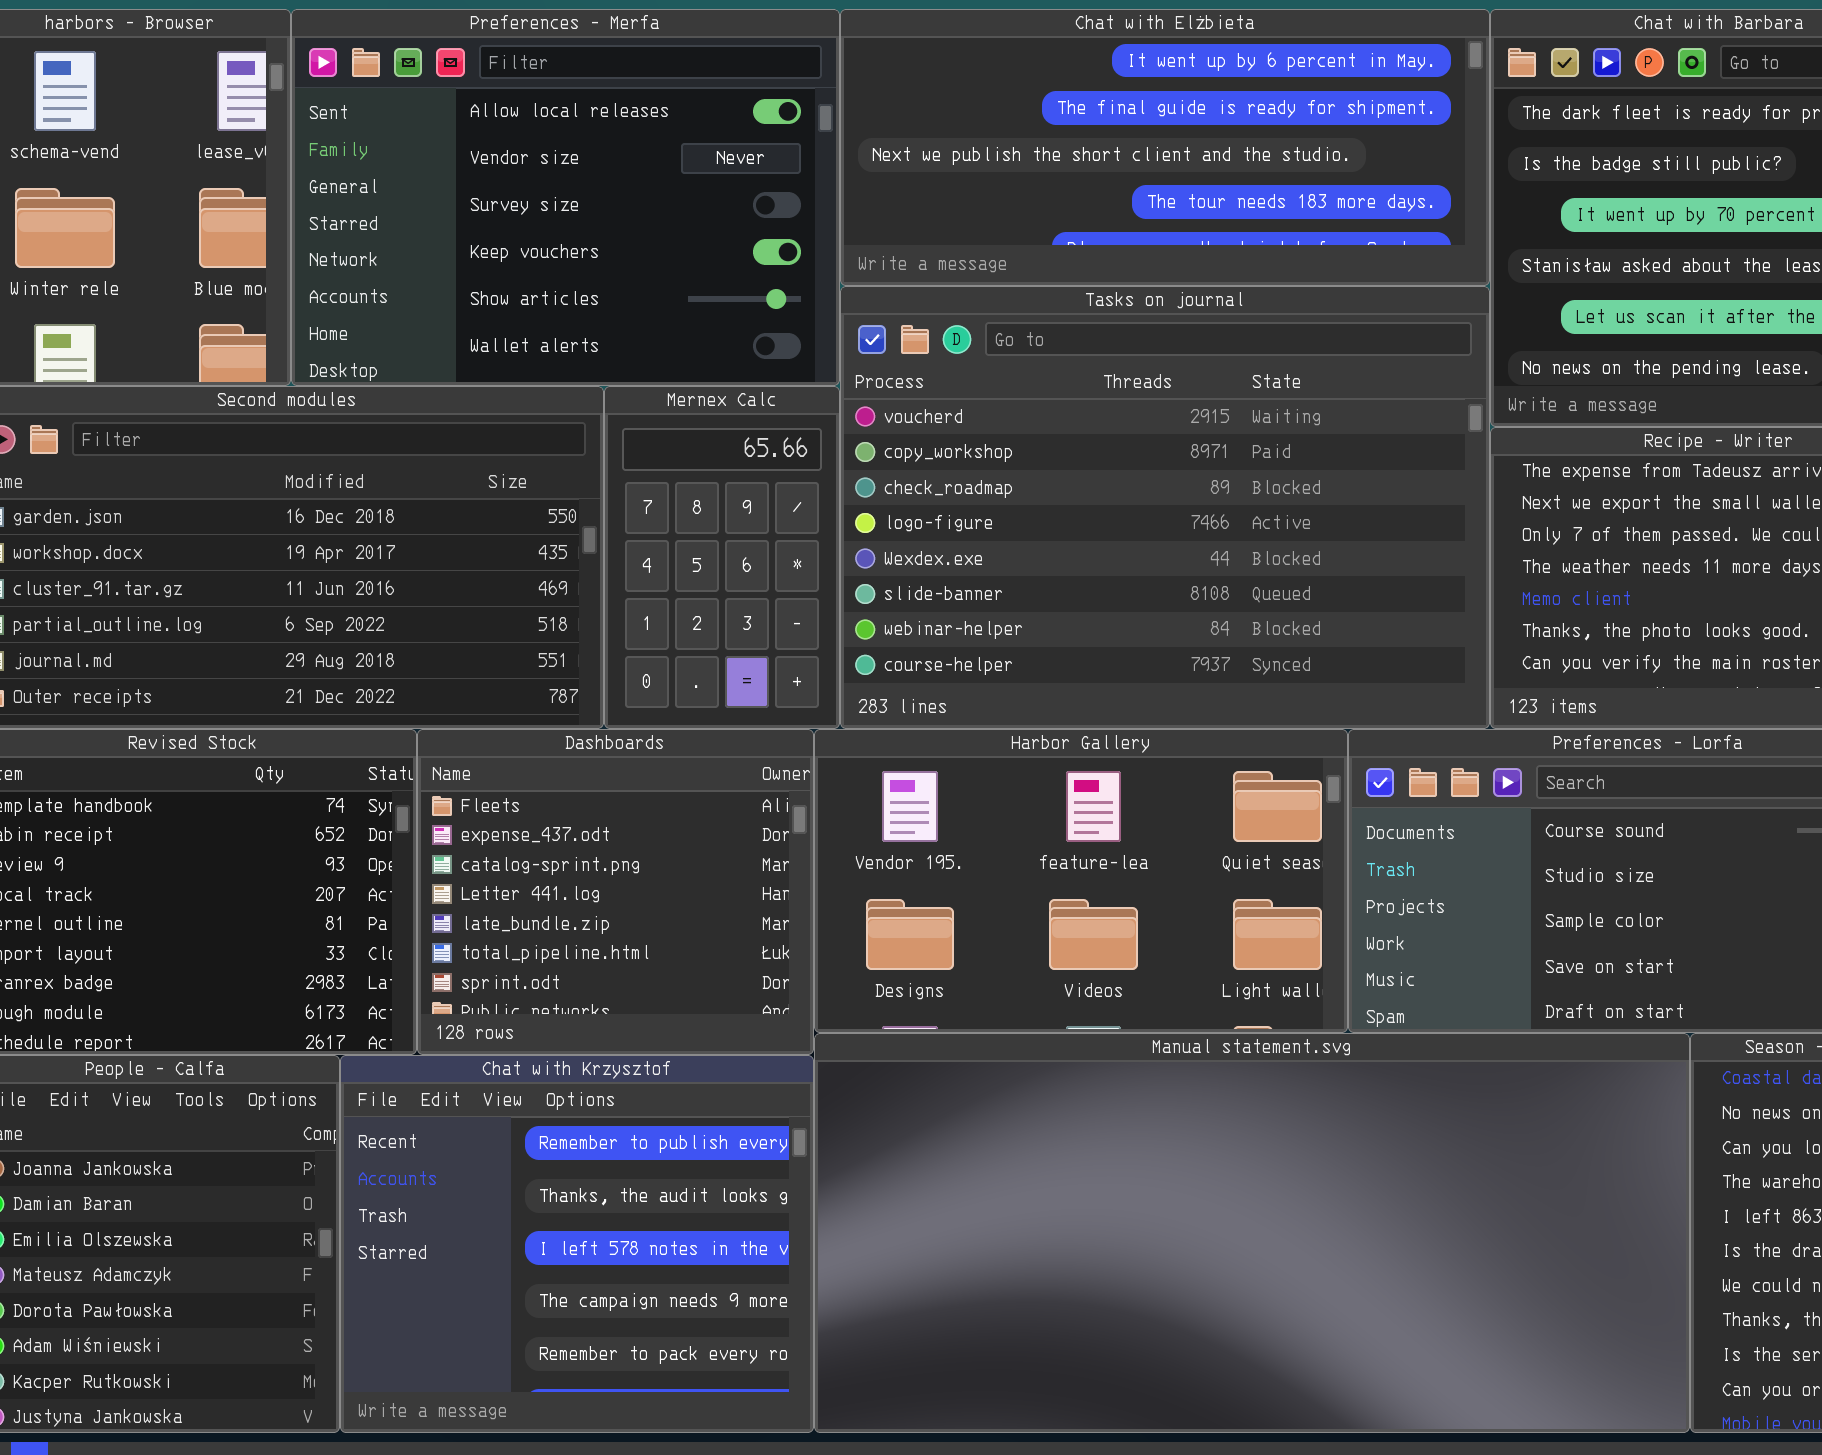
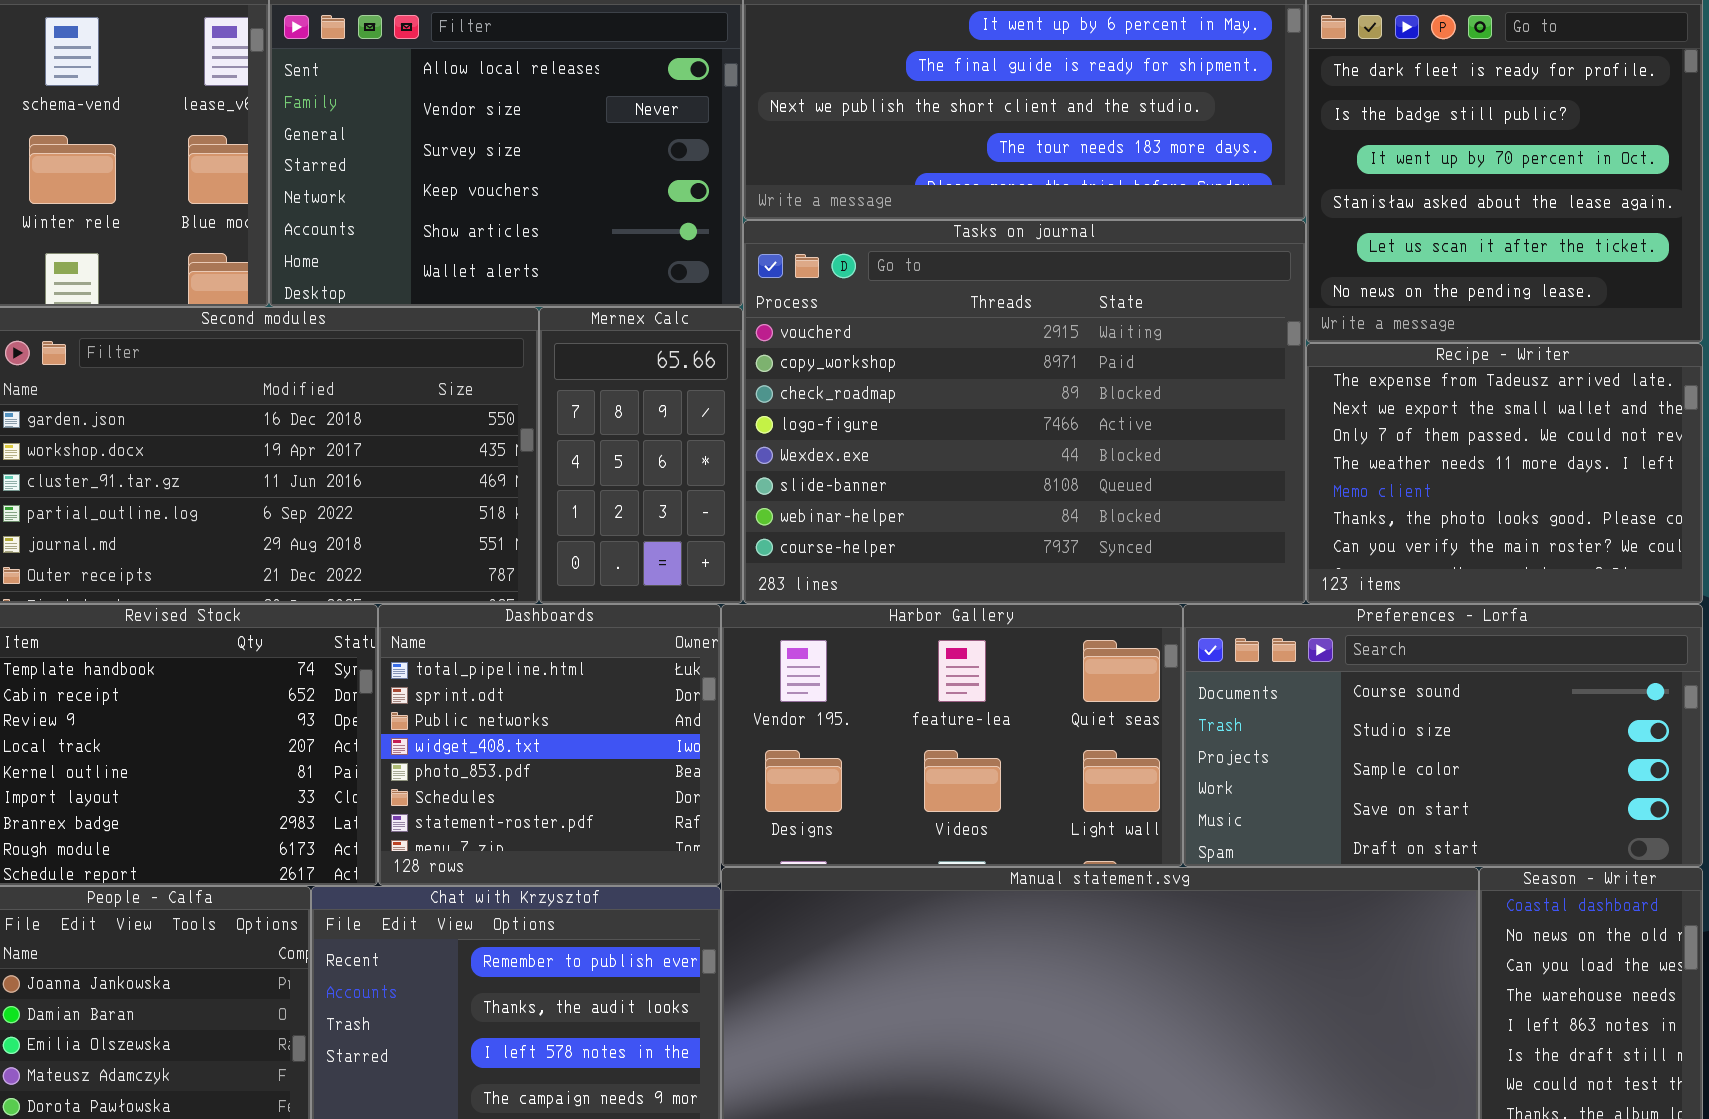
Dashboards: [417,729,814,1055] -> [378,604,721,886], scrolled down 5 rows

